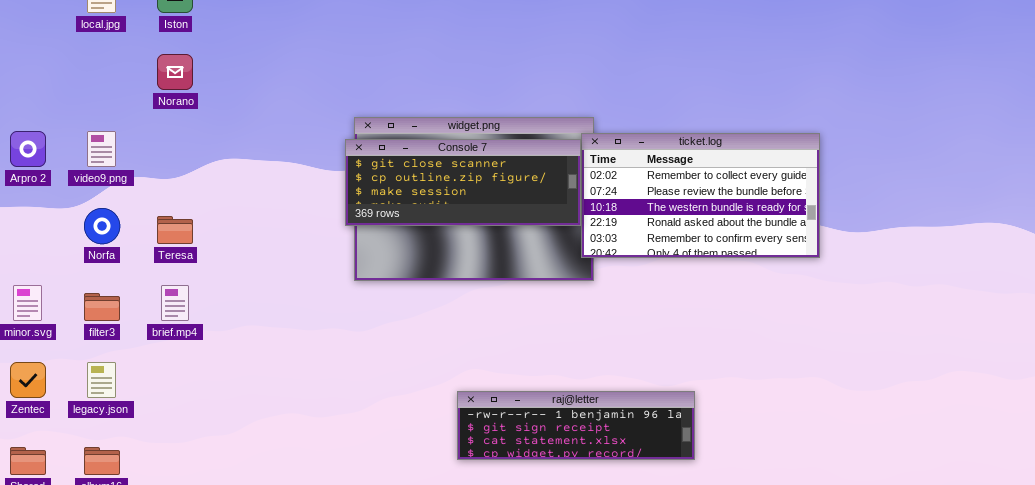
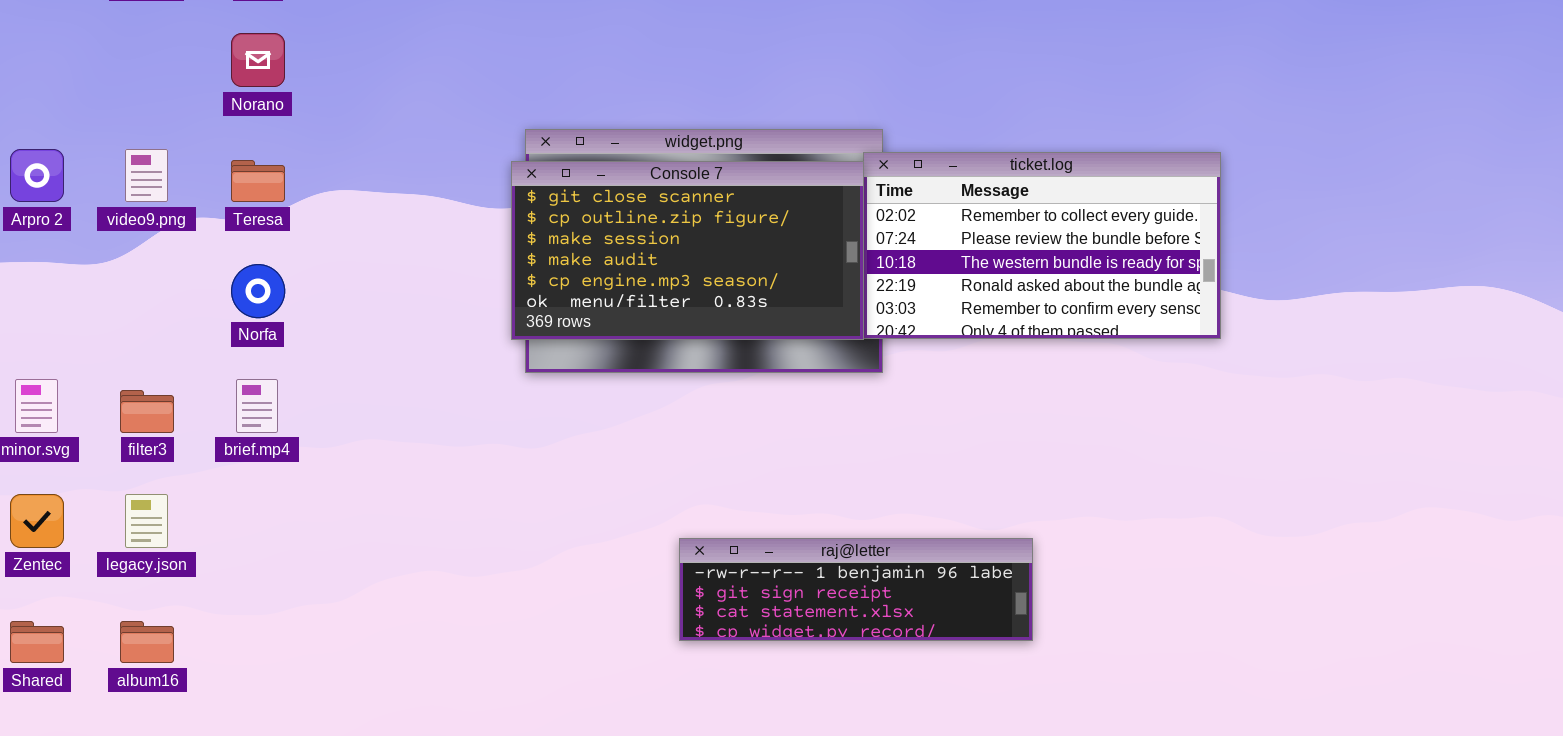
Console 7: [345,139,581,226] -> [511,161,864,340], resized
Norfa: [84,208,120,244] -> [231,264,285,318], moved
Teresa: [157,216,193,244] -> [231,160,285,202], moved

